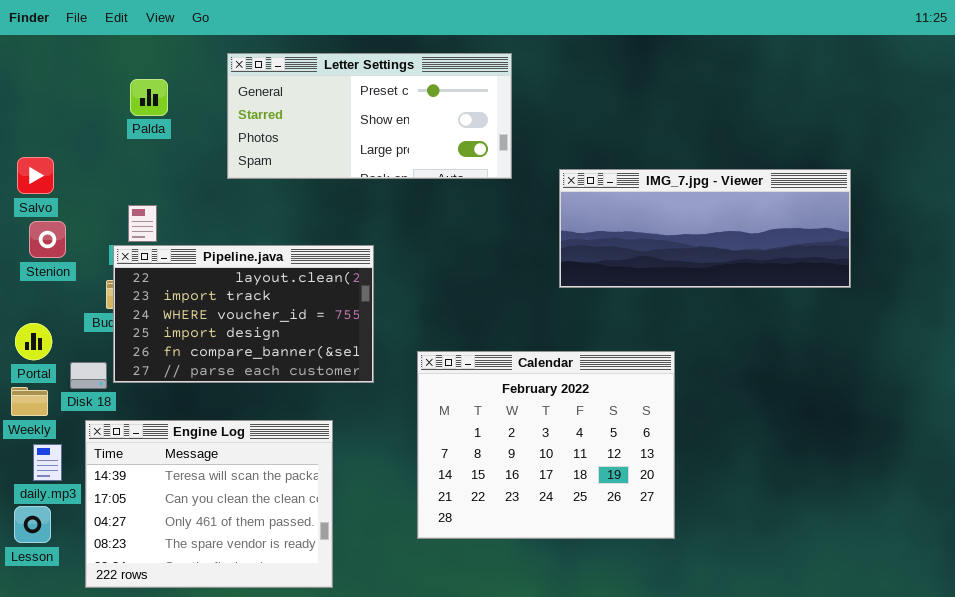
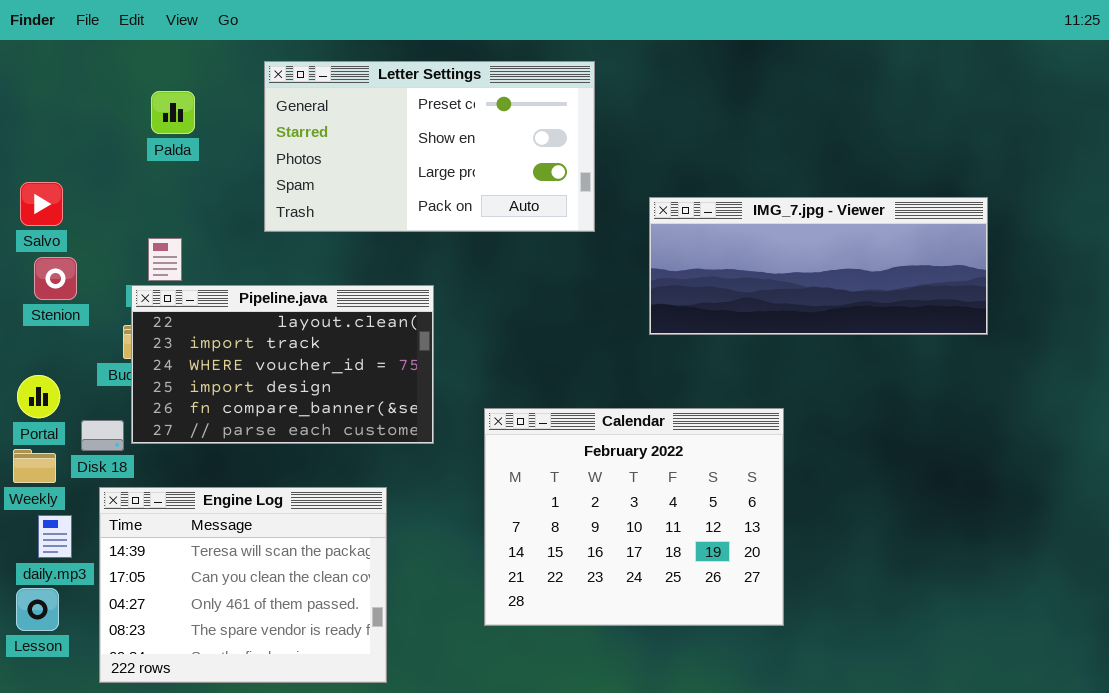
Letter Settings: [227,53,512,179] -> [264,61,595,232], resized

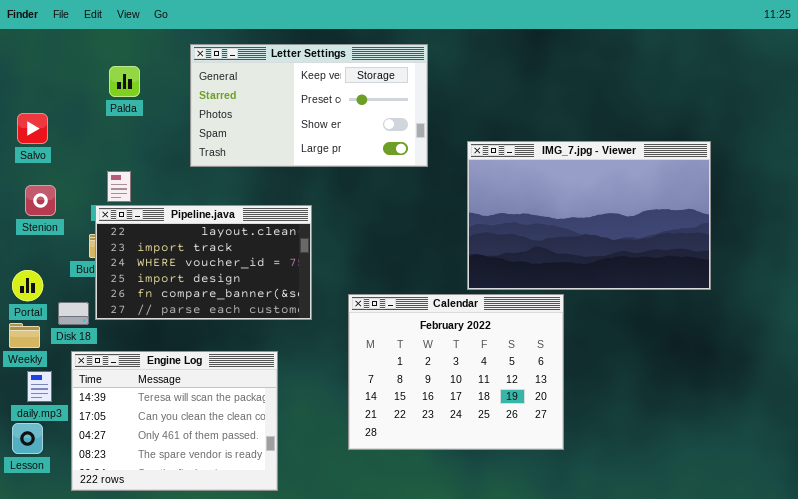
Letter Settings: [264,61,595,232] -> [190,44,428,167], scrolled up 1 row
Salvo: [20,182,63,226] -> [17,113,48,144], moved
IMG_7.jpg - Viewer: [649,197,988,335] -> [467,141,711,290], resized

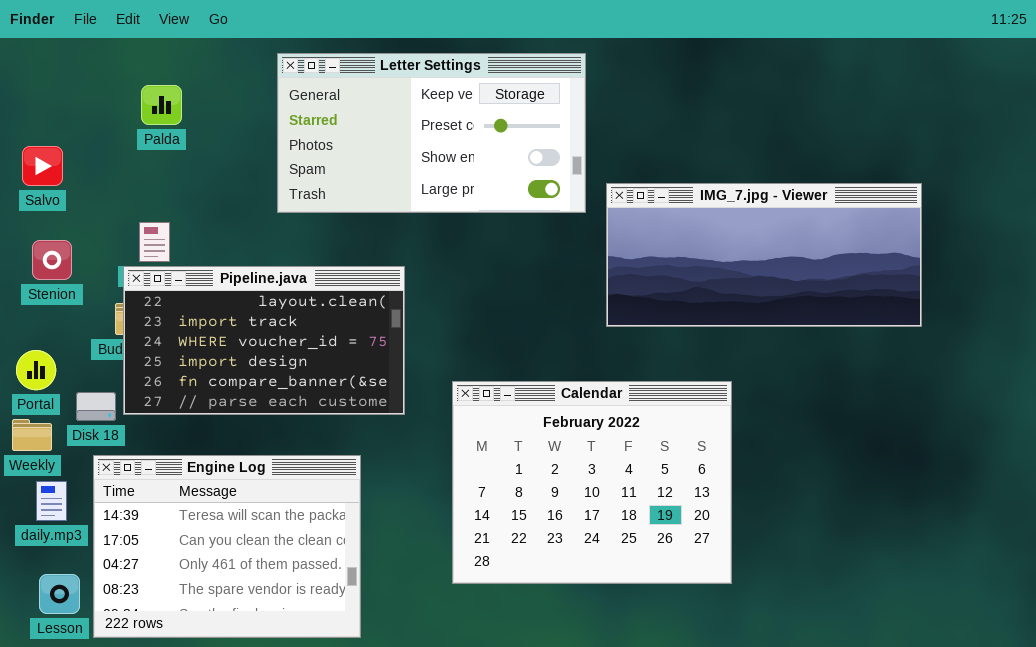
Letter Settings: [190,44,428,167] -> [277,53,586,213], moved
IMG_7.jpg - Viewer: [467,141,711,290] -> [606,183,922,327], resized
Lesson: [12,423,43,454] -> [39,574,80,614], moved

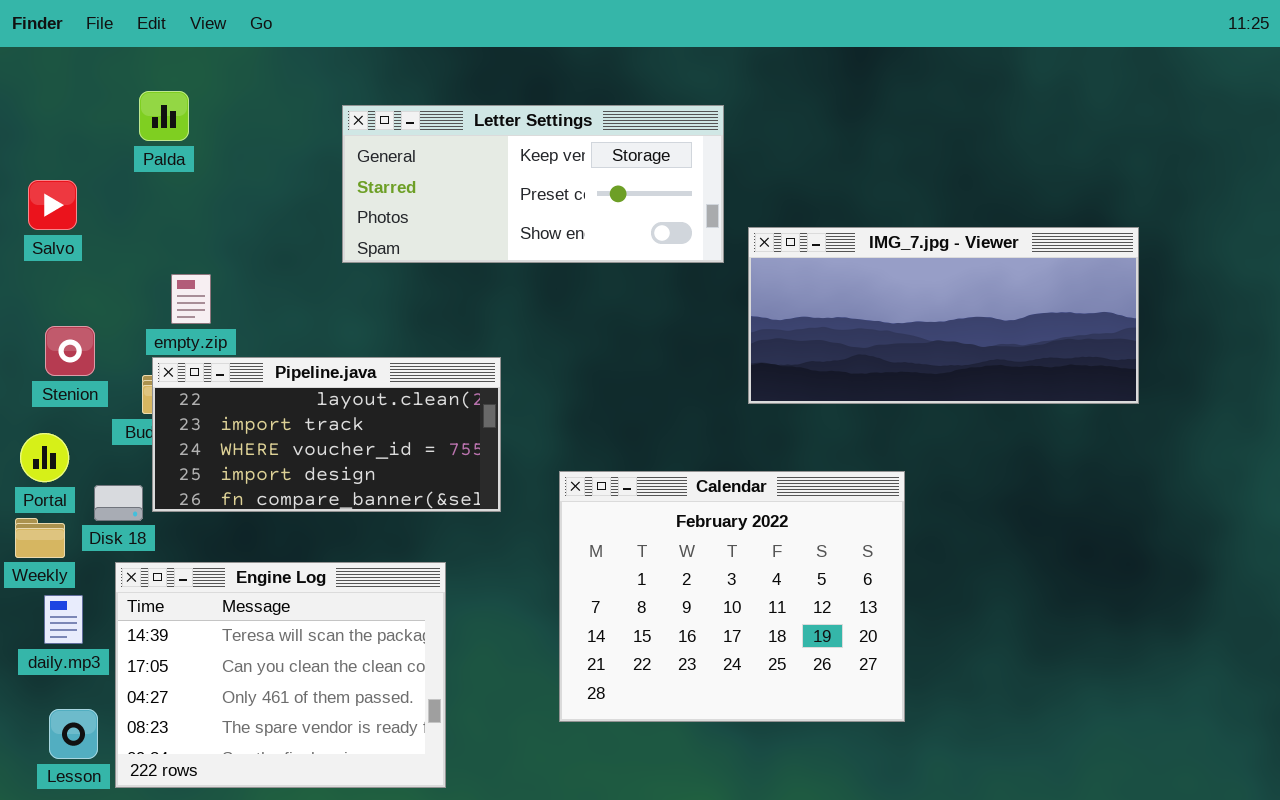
Letter Settings: [277,53,586,213] -> [342,105,724,263], resized
Palda: [141,85,182,125] -> [139,91,189,141], moved
Stenion: [32,240,72,280] -> [45,326,95,376], moved
Pipeline.java: [123,266,405,415] -> [152,357,501,512], resized

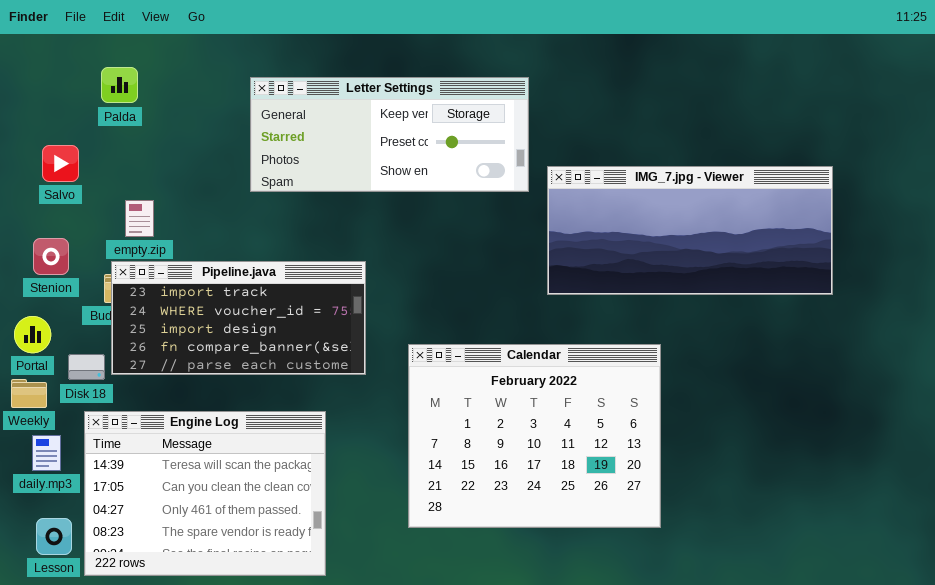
Salvo: [28,180,77,230] -> [42,145,79,182], moved
Pipeline.java: [152,357,501,512] -> [111,261,366,375], scrolled down 1 row

